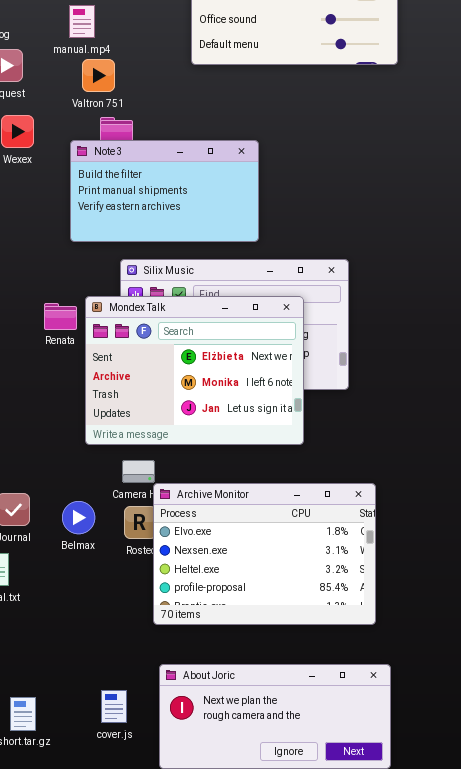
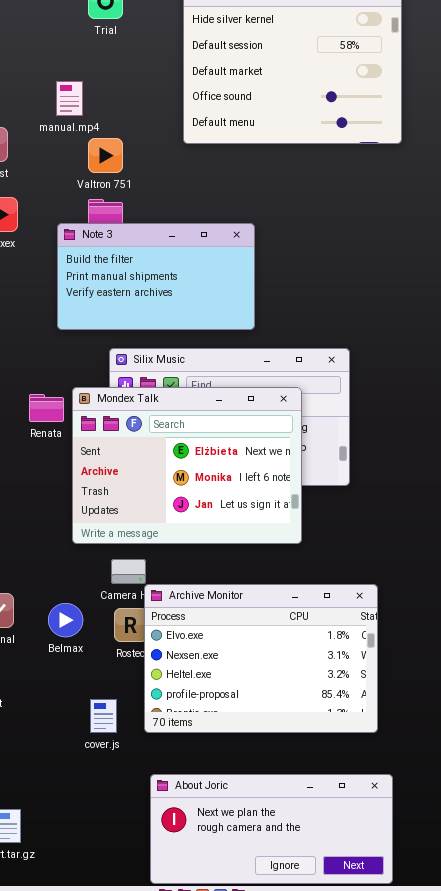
Valtron 751: [82,59,115,92] -> [88,138,123,173], moved
cover.js: [101,690,127,723] -> [90,699,117,733], moved

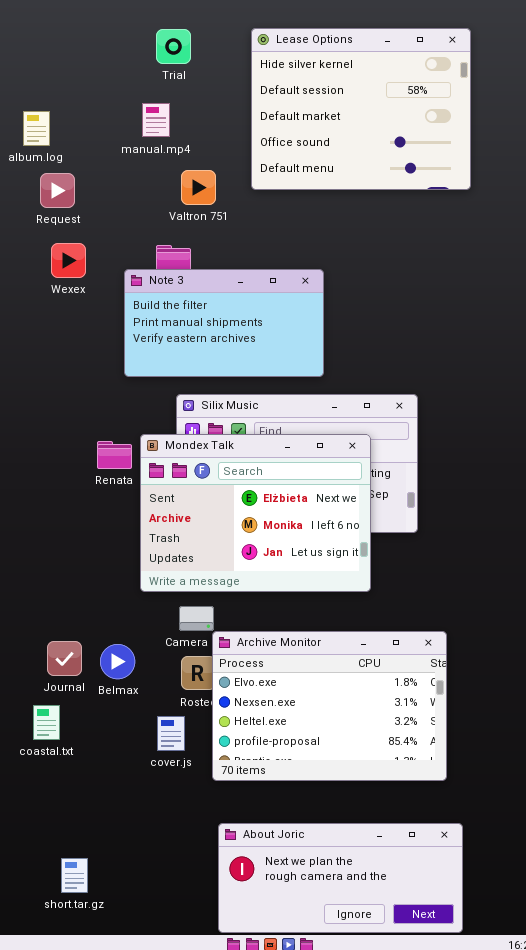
manual.mp4: [56,81,83,116] -> [142,103,170,137], moved
Valtron 751: [88,138,123,173] -> [181,170,216,205], moved
Belmax: [48,603,83,637] -> [100,644,135,679], moved
cover.js: [90,699,117,733] -> [157,716,185,751], moved

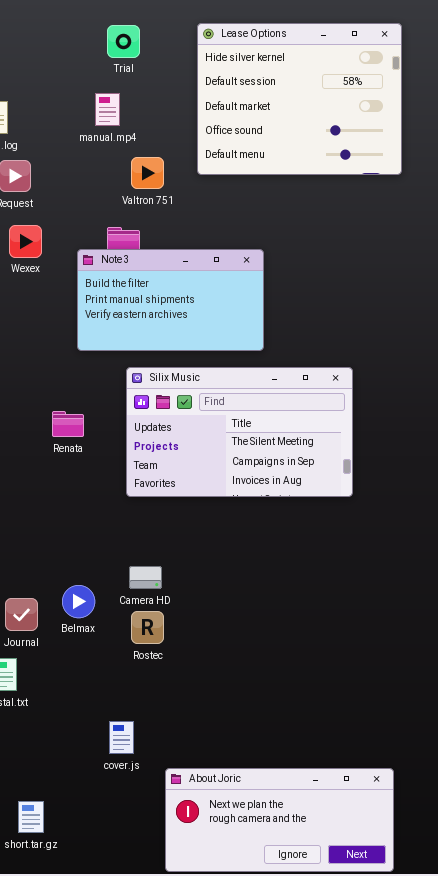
Mondex Talk: [140,434,371,592] -> none, closed
Archive Monitor: [212,631,447,781] -> none, closed
Belmax: [100,644,135,679] -> [62,585,95,618], moved
cover.js: [157,716,185,751] -> [109,721,134,754], moved

